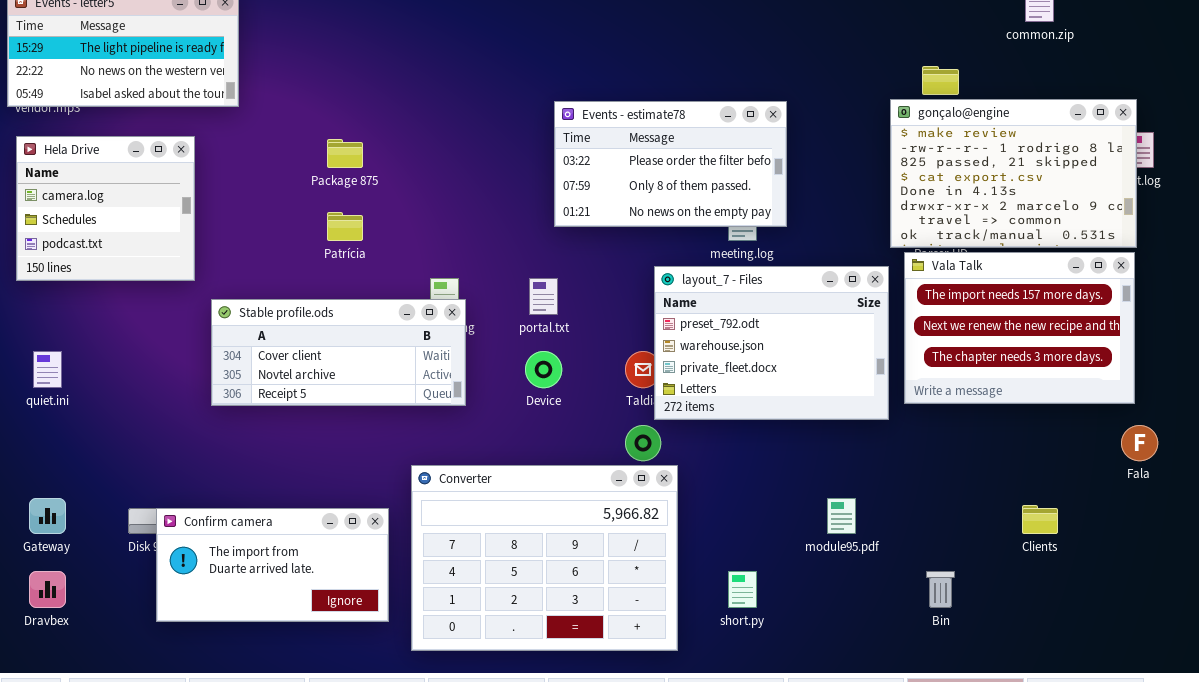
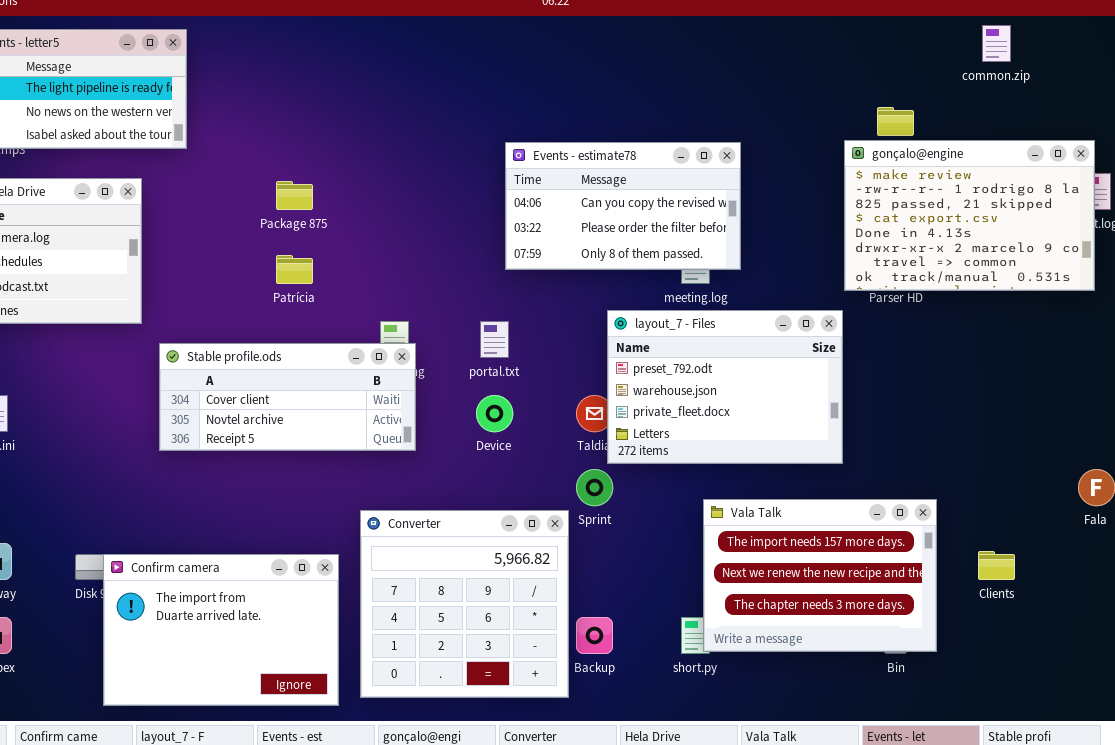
Events - estimate78: [554,101,787,227] -> [505,142,741,270], scrolled up 1 row
Vala Talk: [904,252,1135,404] -> [703,499,937,652], moved
Converter: [411,465,678,651] -> [360,510,569,698], resized
Confirm camera: [156,508,389,622] -> [103,554,339,706], resized

